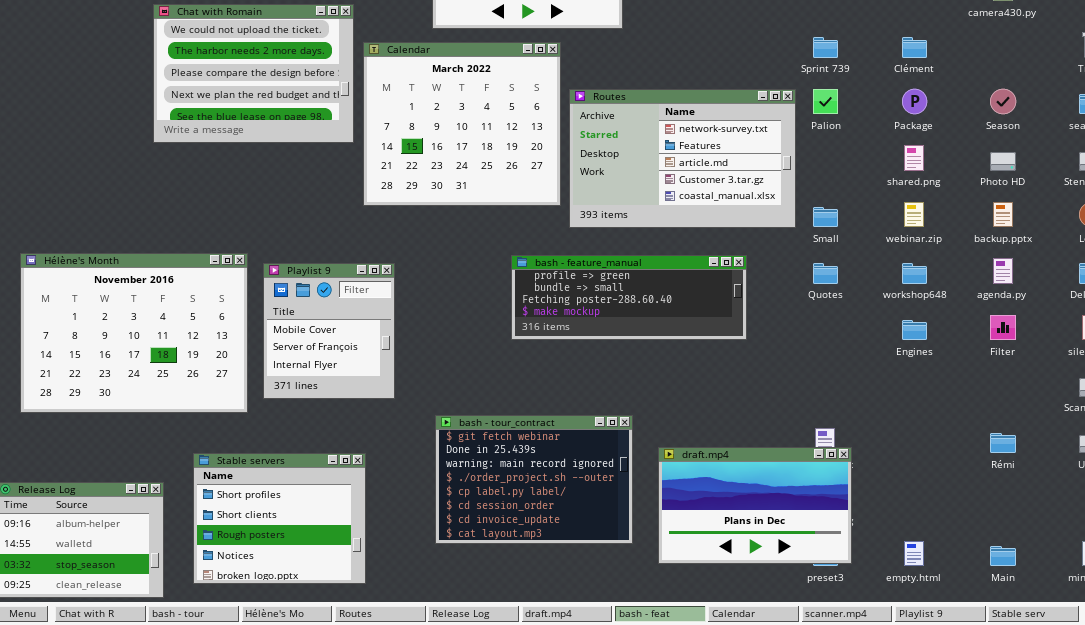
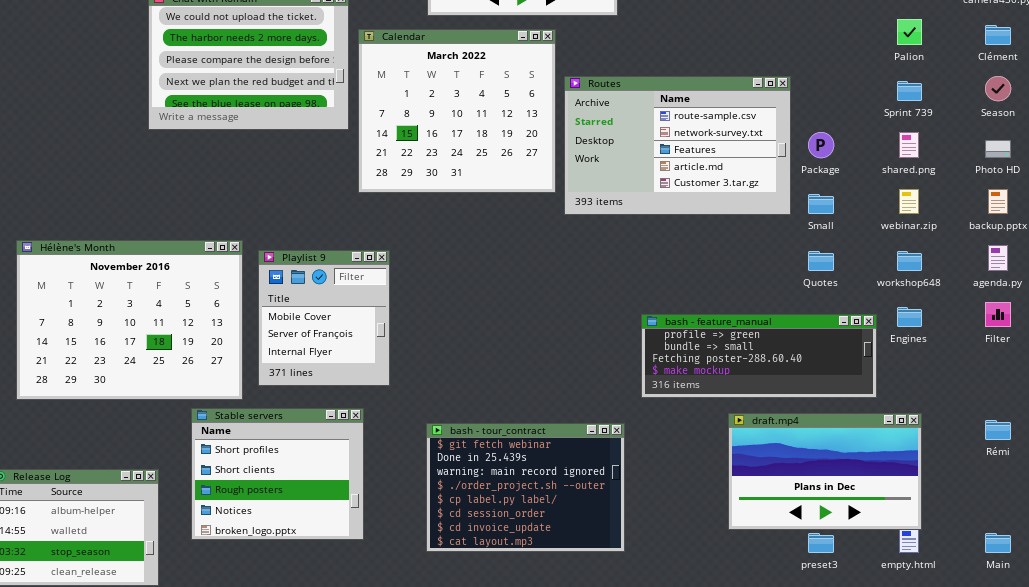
Sprint 739: [813,37,838,58] -> [897,81,922,101], moved
Clément: [902,37,927,58] -> [985,25,1011,45], moved
Palion: [813,89,838,114] -> [897,19,922,45], moved
Package: [902,89,927,114] -> [808,132,834,158], moved
Routes: [569,89,796,228] -> [564,76,791,215], scrolled up 1 row
bash - feature_manual: [511,255,747,340] -> [641,314,877,398], moved
bash - tour_contract: [435,415,633,544] -> [426,423,625,552], moved
draft.mp4: [658,447,852,564] -> [728,413,922,530], moved
Stable servers: [193,453,366,584] -> [191,408,364,540], moved

